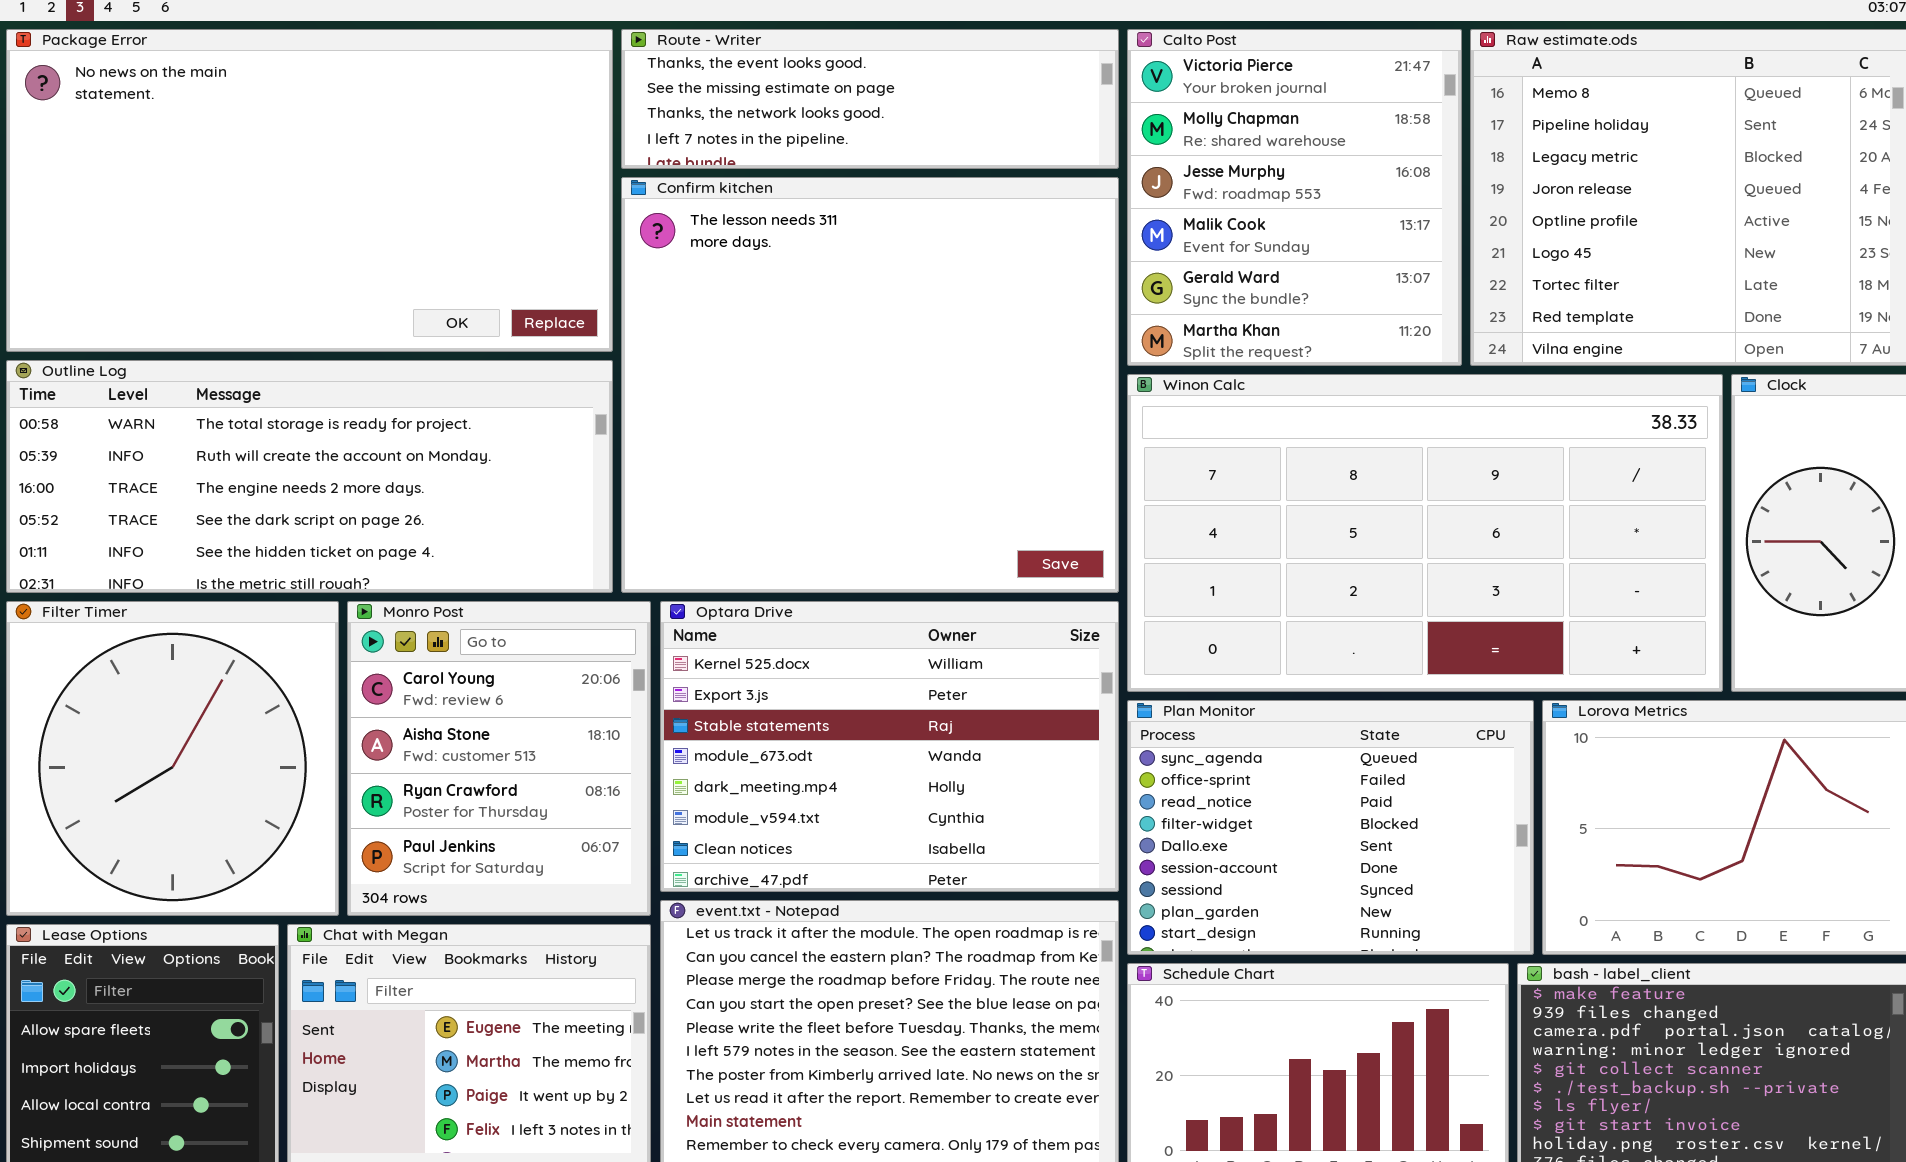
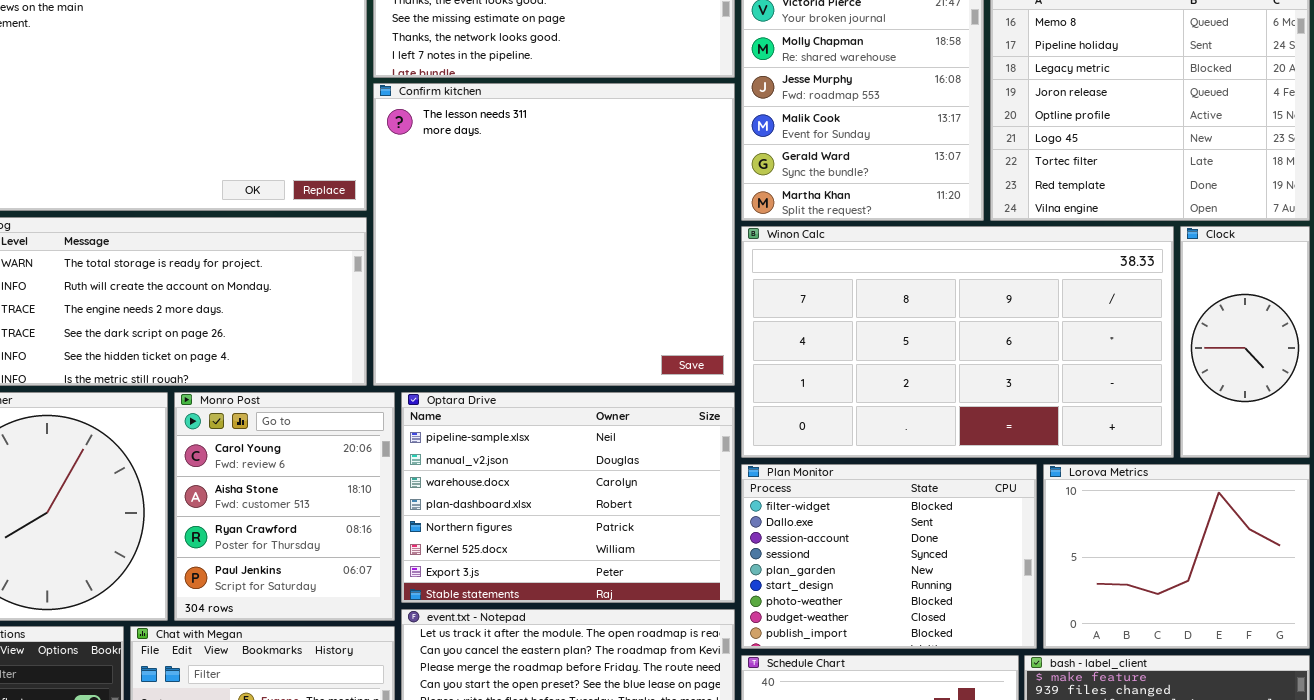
Optara Drive: [660,601,1119,892] -> [401,392,735,603], scrolled up 5 rows
Plan Monitor: [1127,700,1534,955] -> [741,464,1037,649], scrolled down 3 rows

